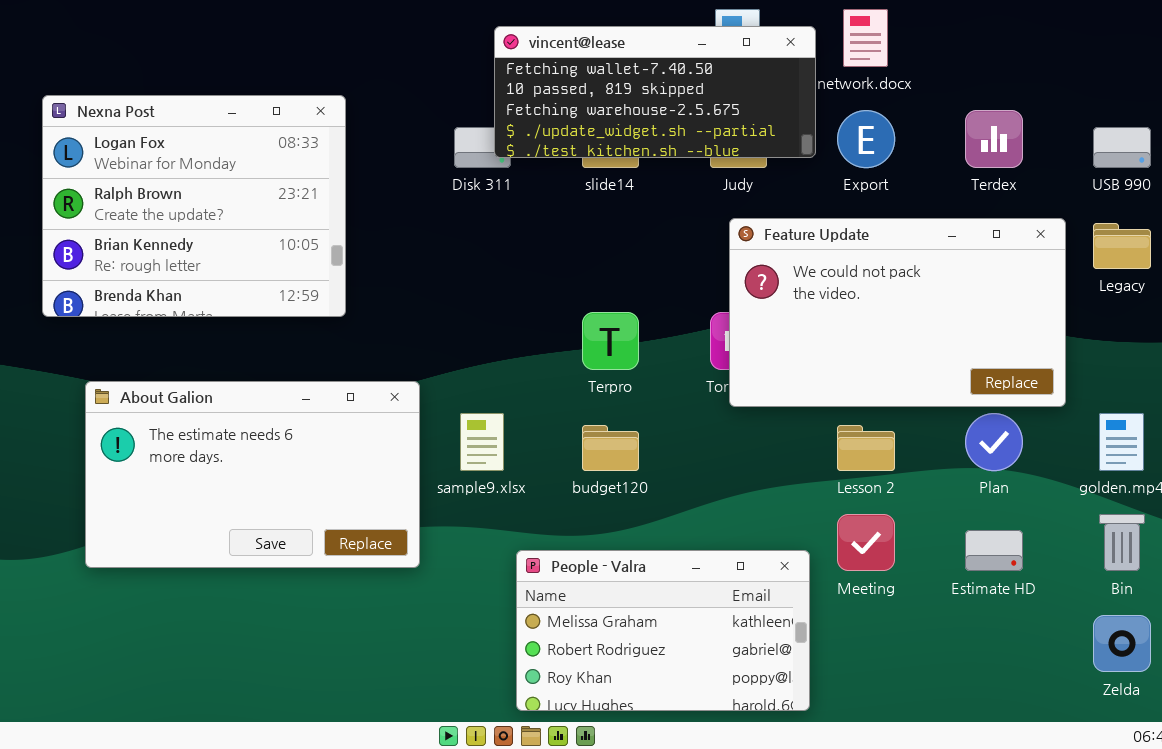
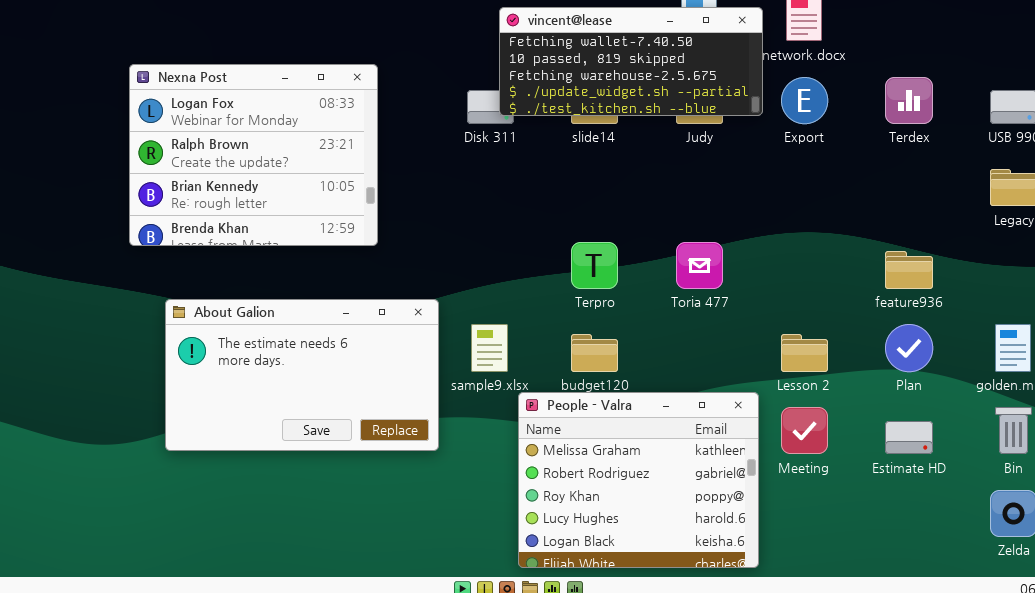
Feature Update: [729,218,1066,407] -> none, closed
People - Valra: [516,550,810,711] -> [518,392,759,568], resized

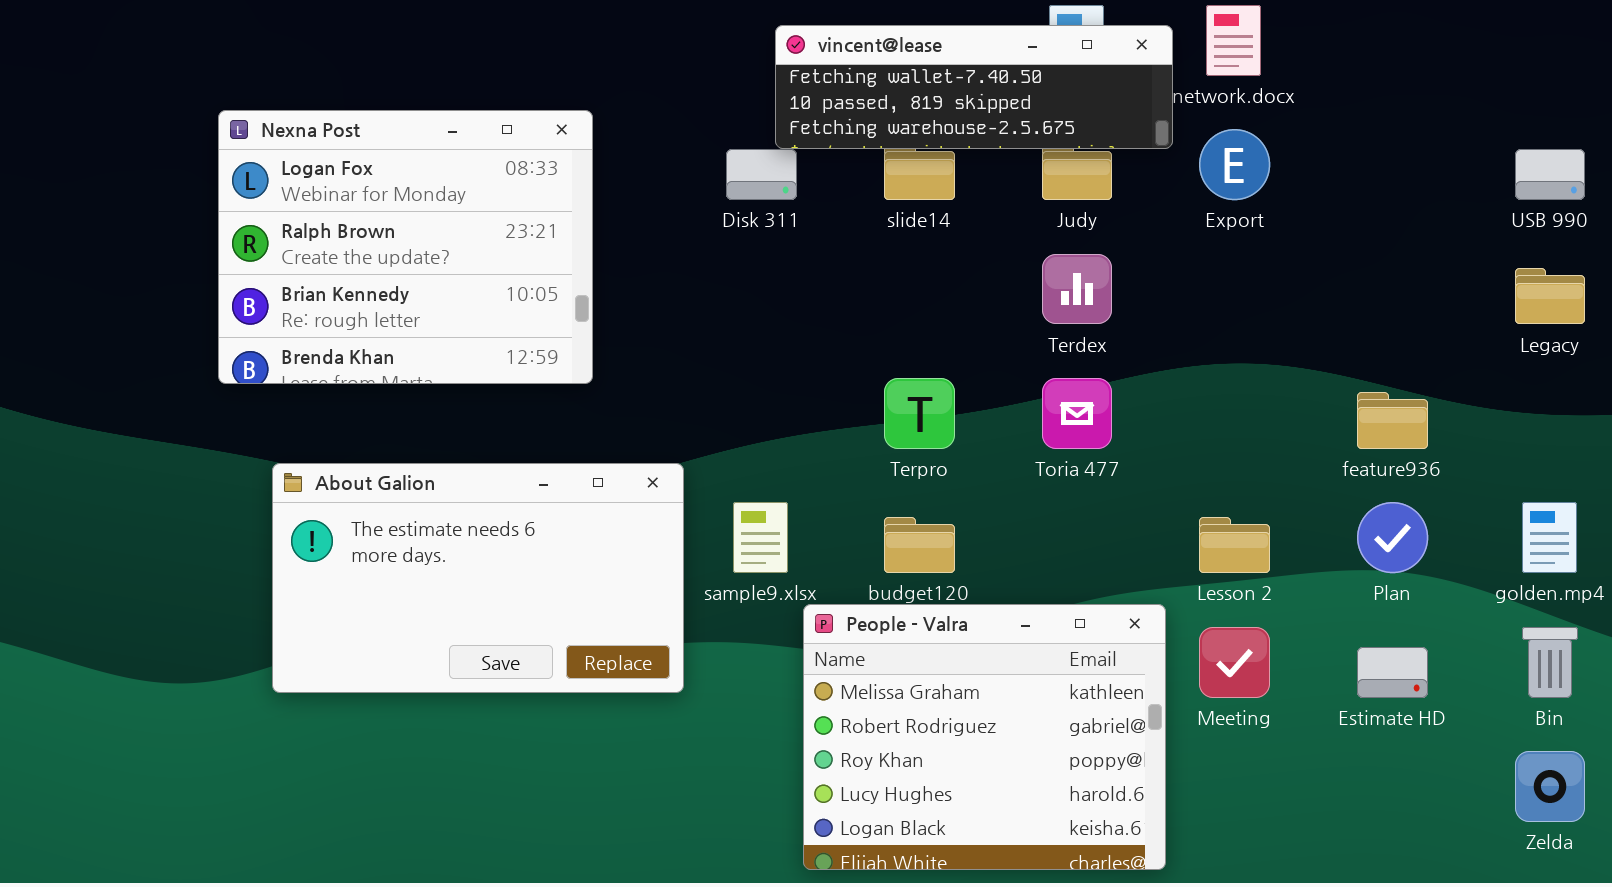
vincent@lease: [499,7,763,116] -> [775,25,1173,149], resized
Terdex: [885,77,933,124] -> [1042,254,1112,324], moved

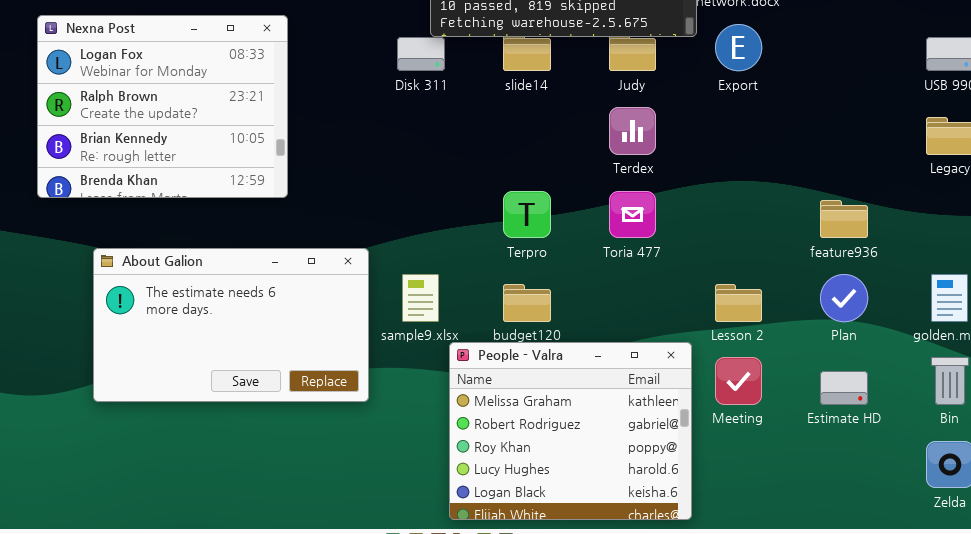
Nexna Post: [218,110,593,384] -> [37,15,288,198], moved

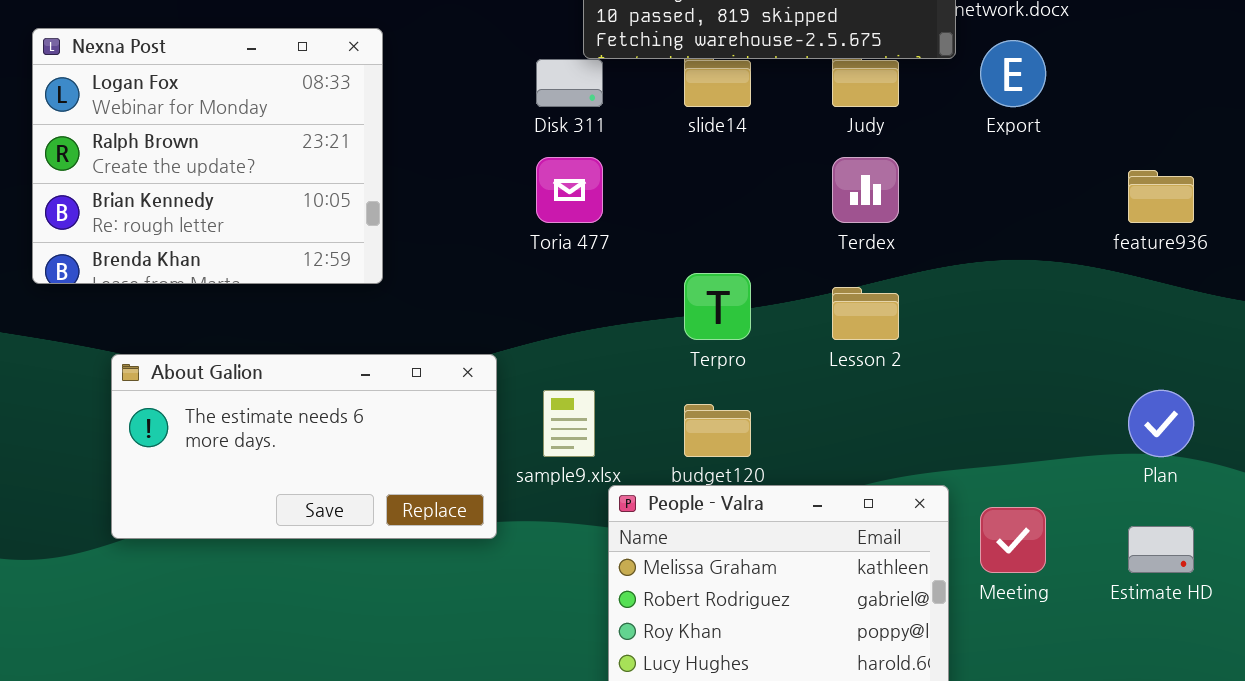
Toria 477: [609,191,656,238] -> [536,157,603,223], moved
feature936: [820,200,868,238] -> [1128,170,1194,223], moved
About Galion: [93,248,369,402] -> [111,354,497,539], resized
Lesson 2: [715,284,762,322] -> [832,287,899,340], moved

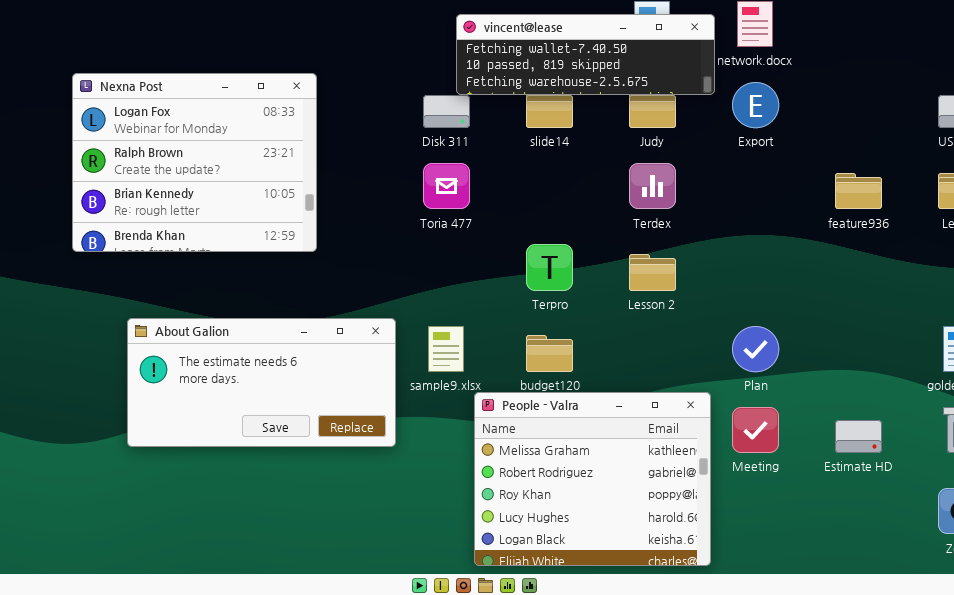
About Galion: [111,354,497,539] -> [127,318,396,447], moved
Plan: [1128,390,1194,457] -> [732,326,779,372], moved

